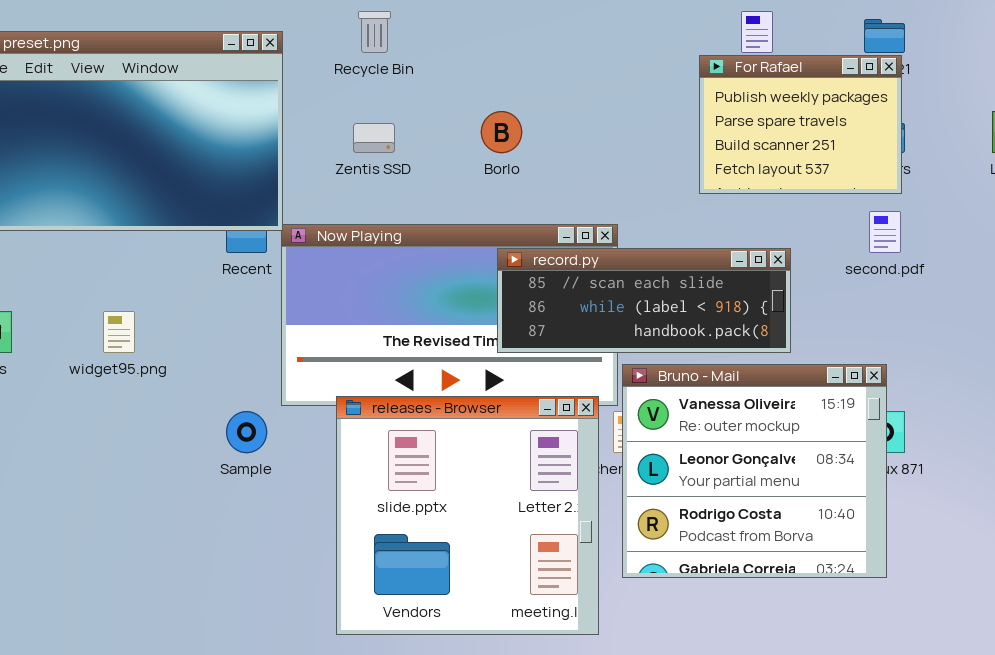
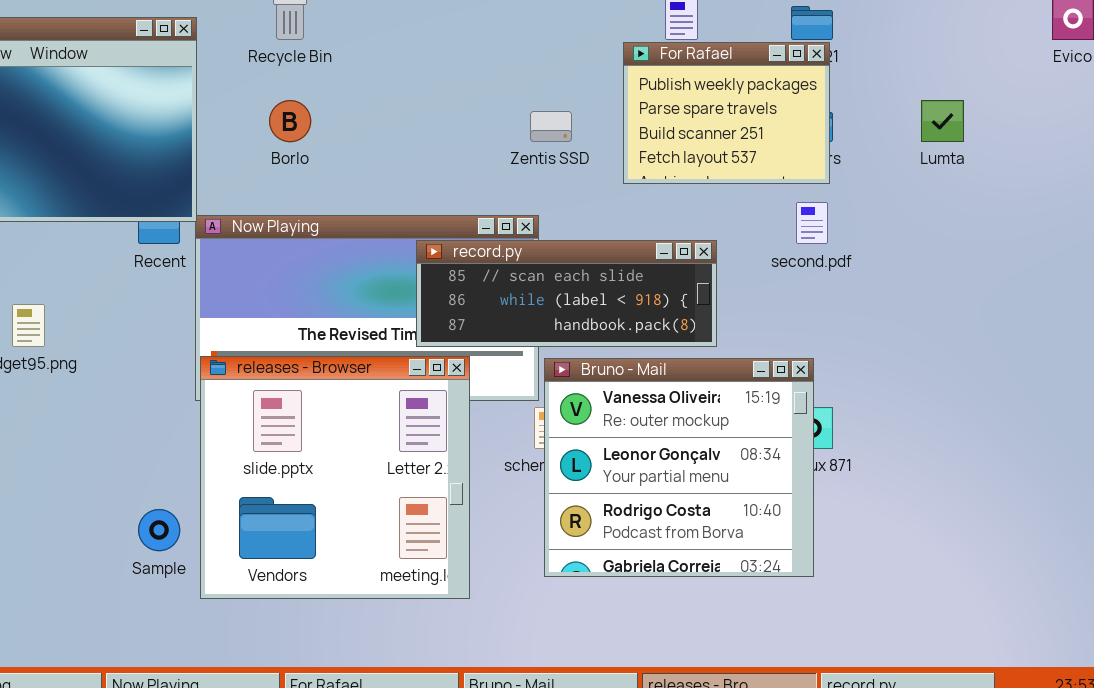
Borlo: [481,111,522,153] -> [269,100,311,142], moved
Zentis SSD: [353,123,395,153] -> [530,111,572,142], moved
releases - Browser: [336,396,599,635] -> [200,356,470,599], moved
Sample: [226,411,267,453] -> [138,509,180,551], moved

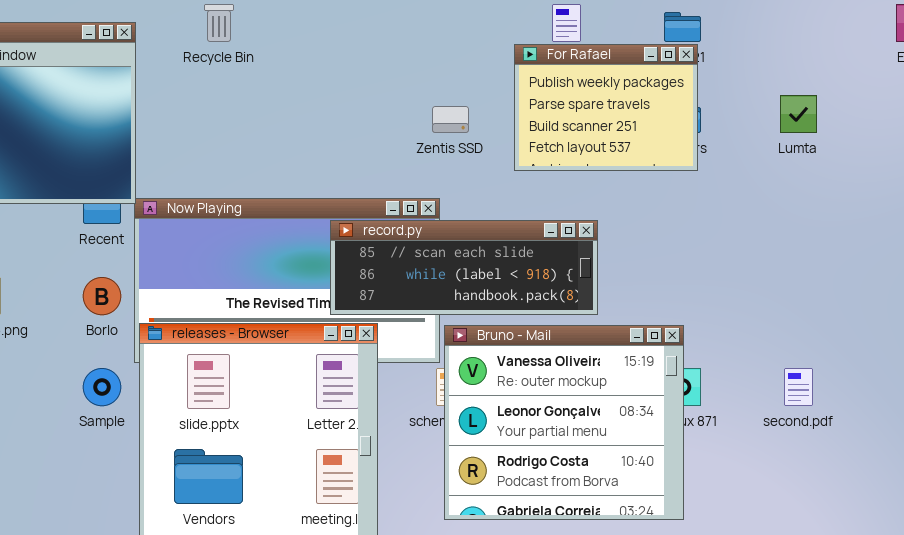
Borlo: [269,100,311,142] -> [83,277,121,315], moved
second.pdf: [796,202,828,244] -> [784,368,813,406], moved
Sample: [138,509,180,551] -> [83,368,121,406], moved

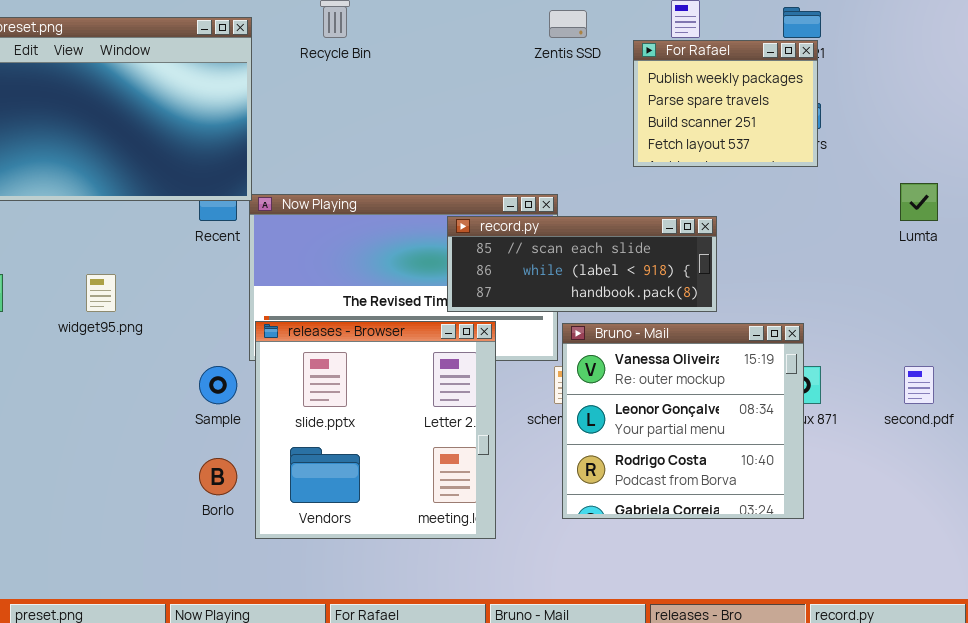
Lumta: [780,95,817,133] -> [900,183,938,221], moved
Zentis SSD: [432,106,469,133] -> [549,10,587,38], moved
Borlo: [83,277,121,315] -> [199,458,237,495], moved

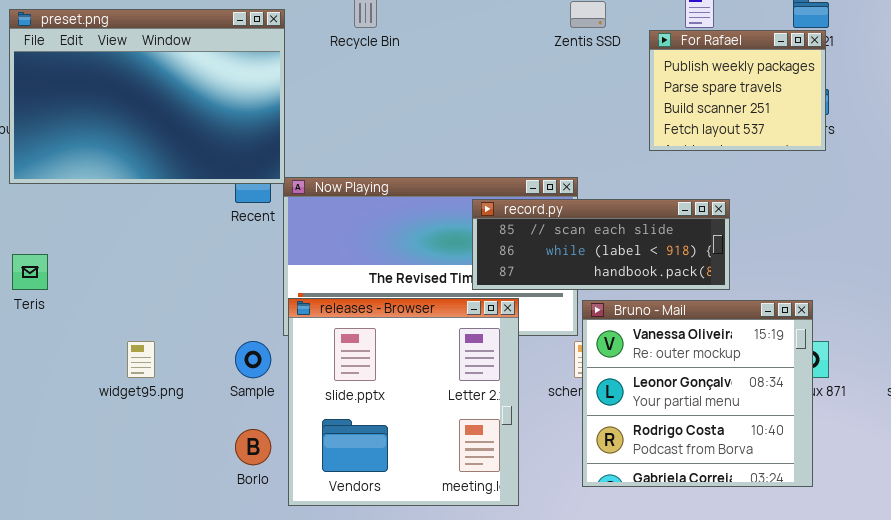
widget95.png: [86,274,116,312] -> [127,341,155,378], moved

